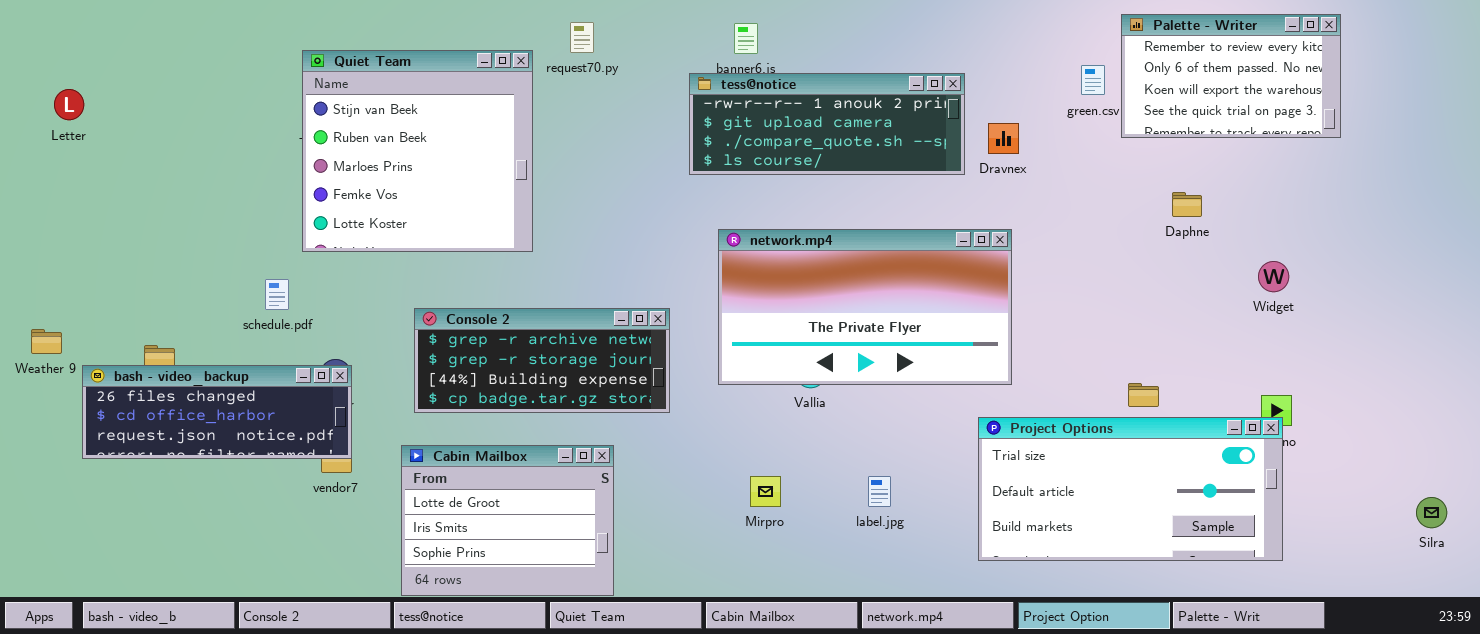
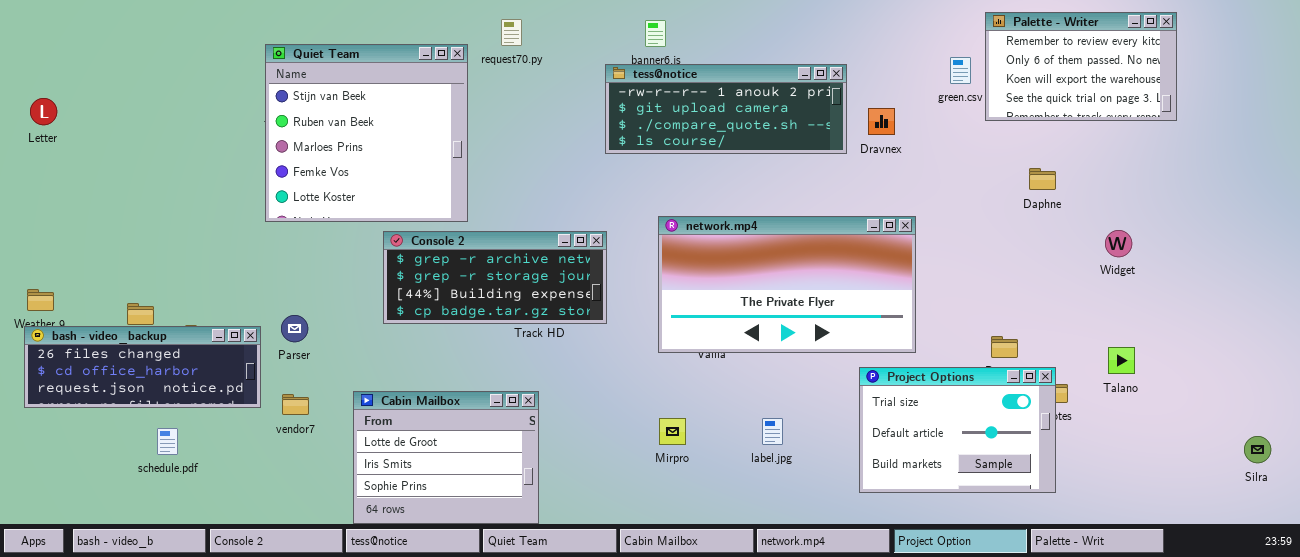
Letter: [54,89,84,120] -> [30,98,57,125], moved
network.mp4: [718,229,1012,385] -> [658,216,916,353], moved
schedule.pdf: [265,279,289,310] -> [157,428,178,455], moved
Console 2: [414,308,670,413] -> [383,231,607,324], moved
bash - video_backup: [82,365,352,459] -> [24,326,261,408], moved
Project Options: [978,417,1283,561] -> [859,367,1056,493], resized

